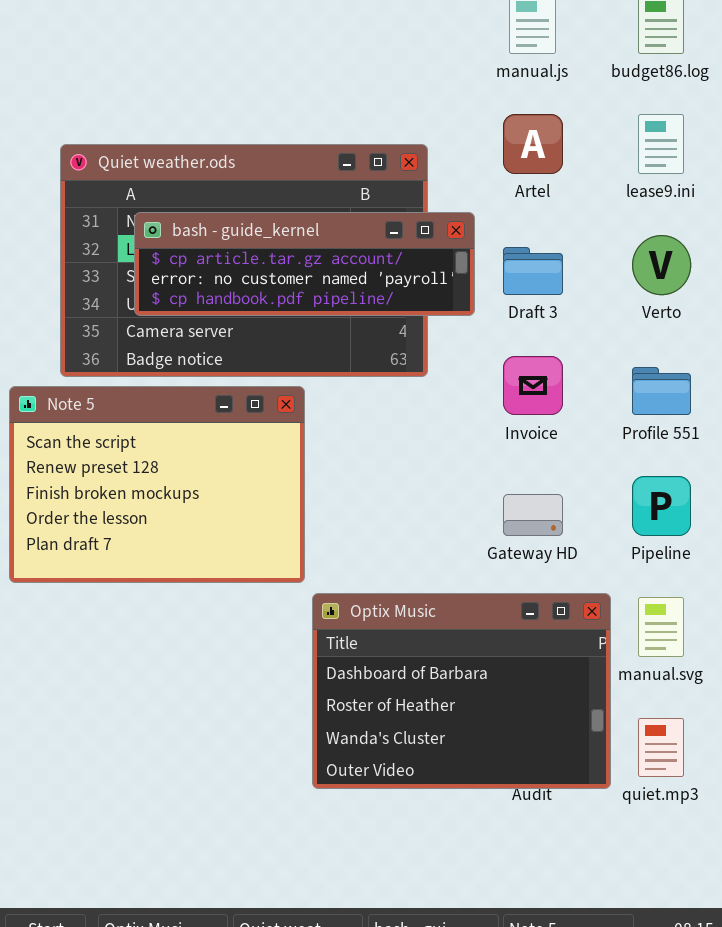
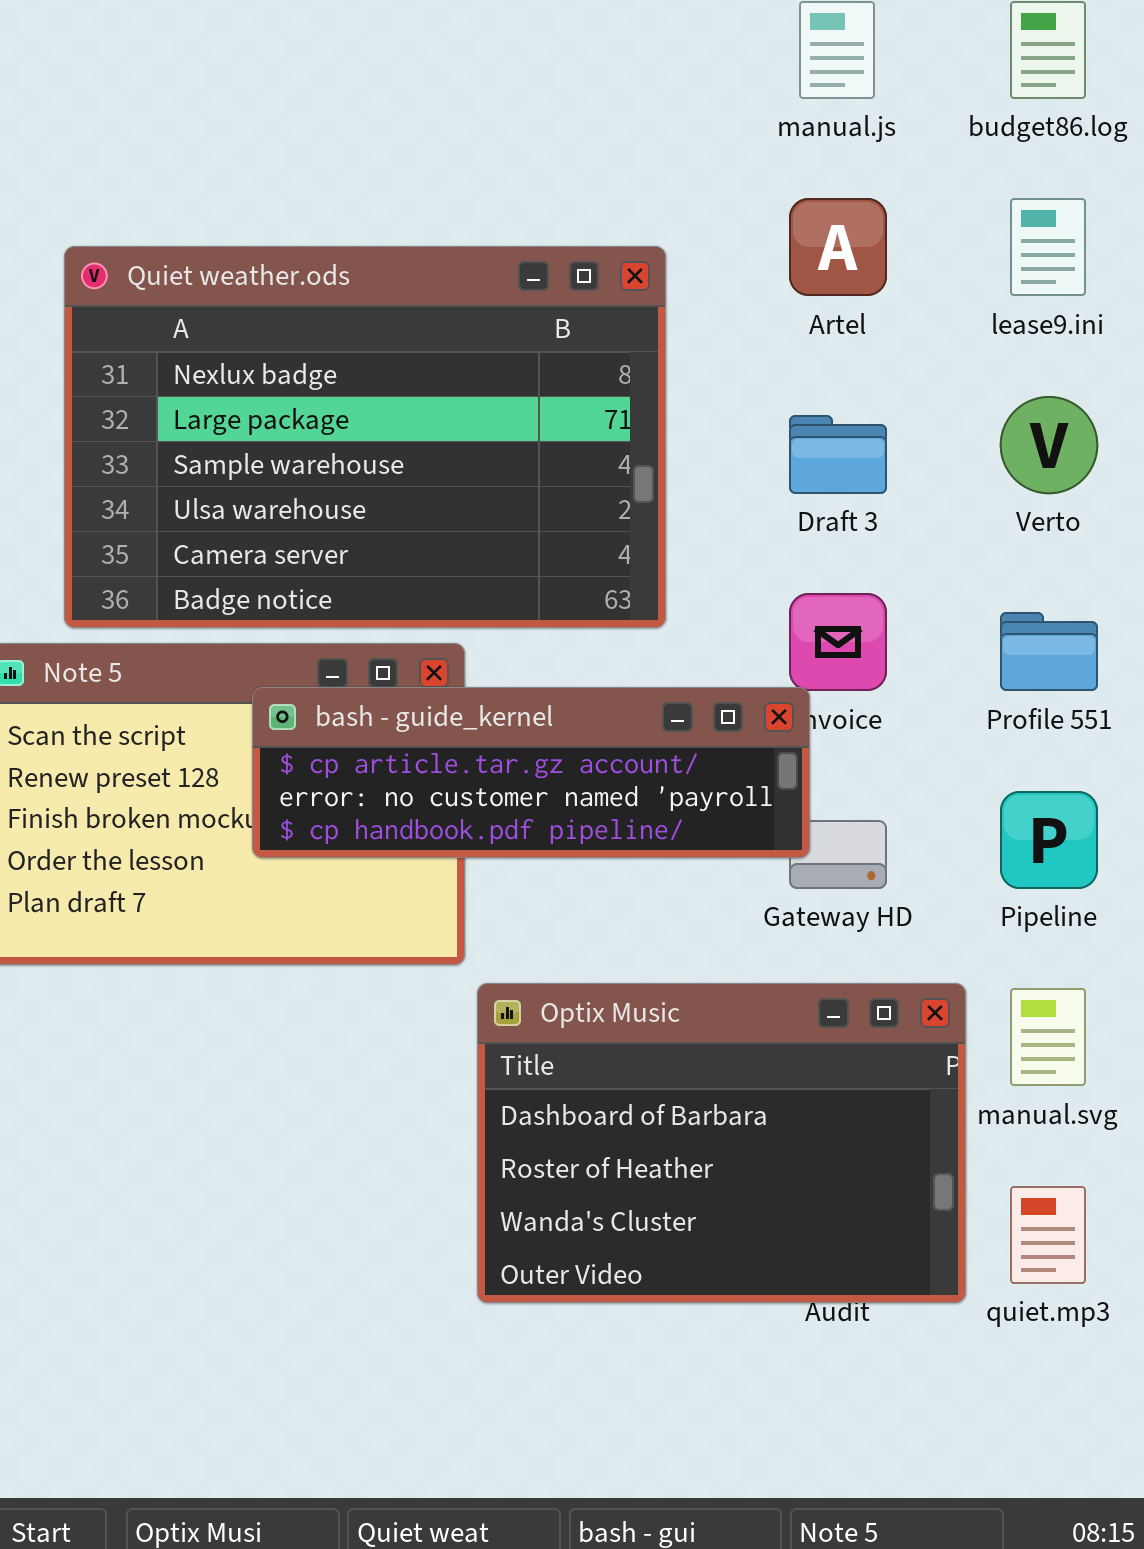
bash - guide_kernel: [134,212,475,316] -> [252,687,810,858], moved

